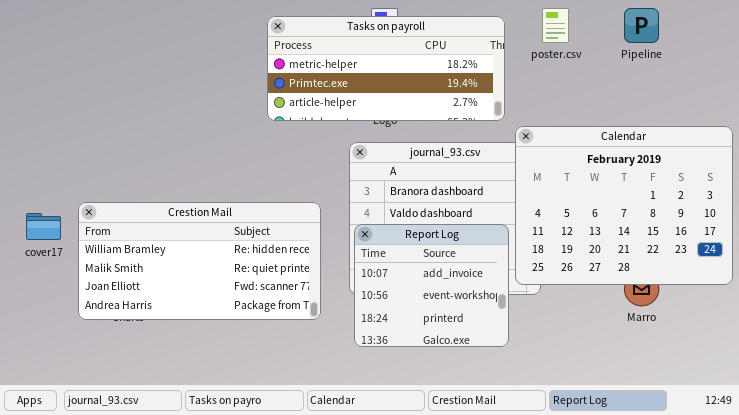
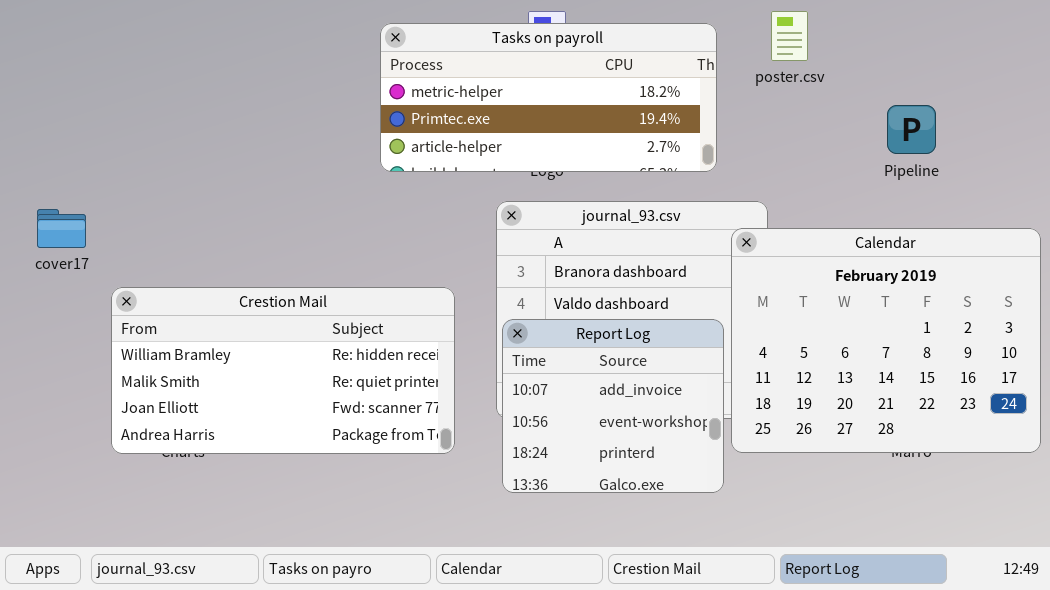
Pipeline: [624,8,659,43] -> [887,105,936,154], moved
Calendar: [515,126,733,285] -> [731,228,1041,453], moved
cover17: [26,213,61,240] -> [37,209,86,248], moved

